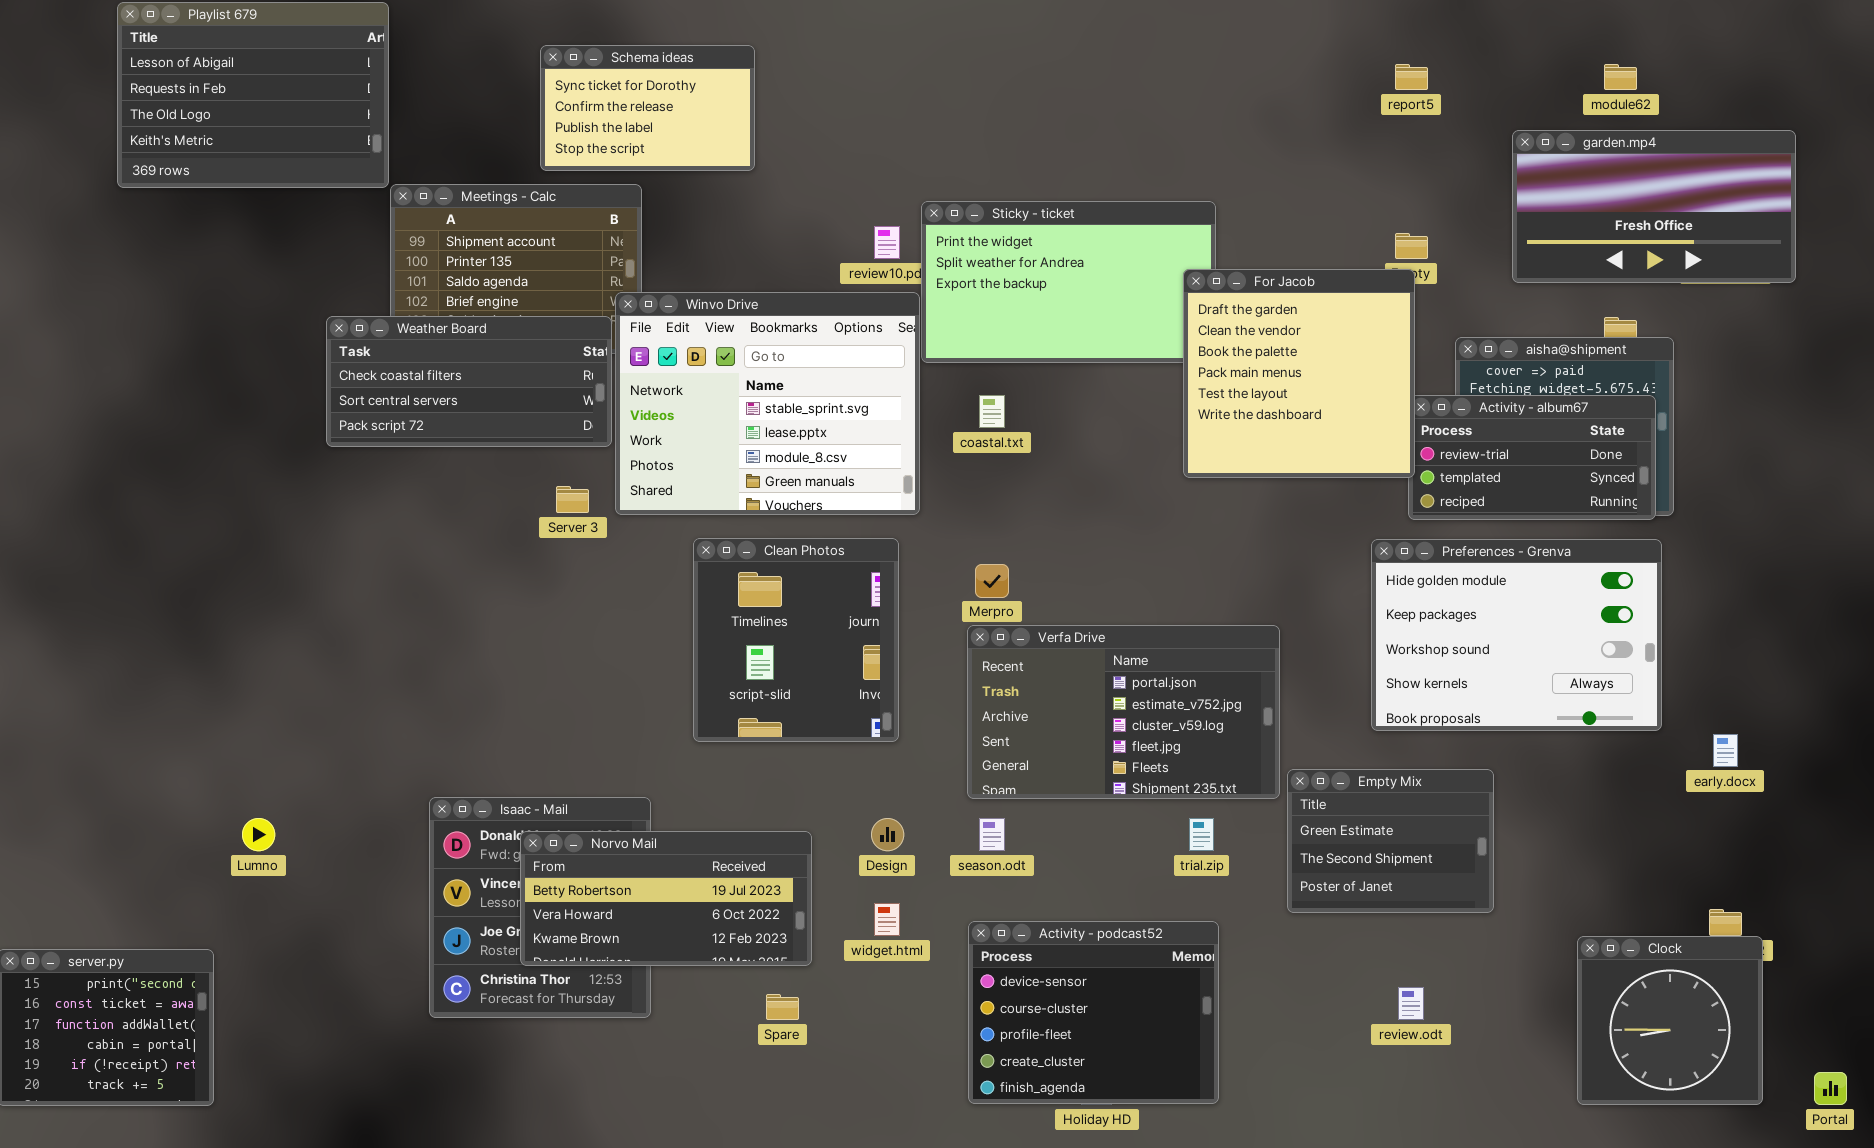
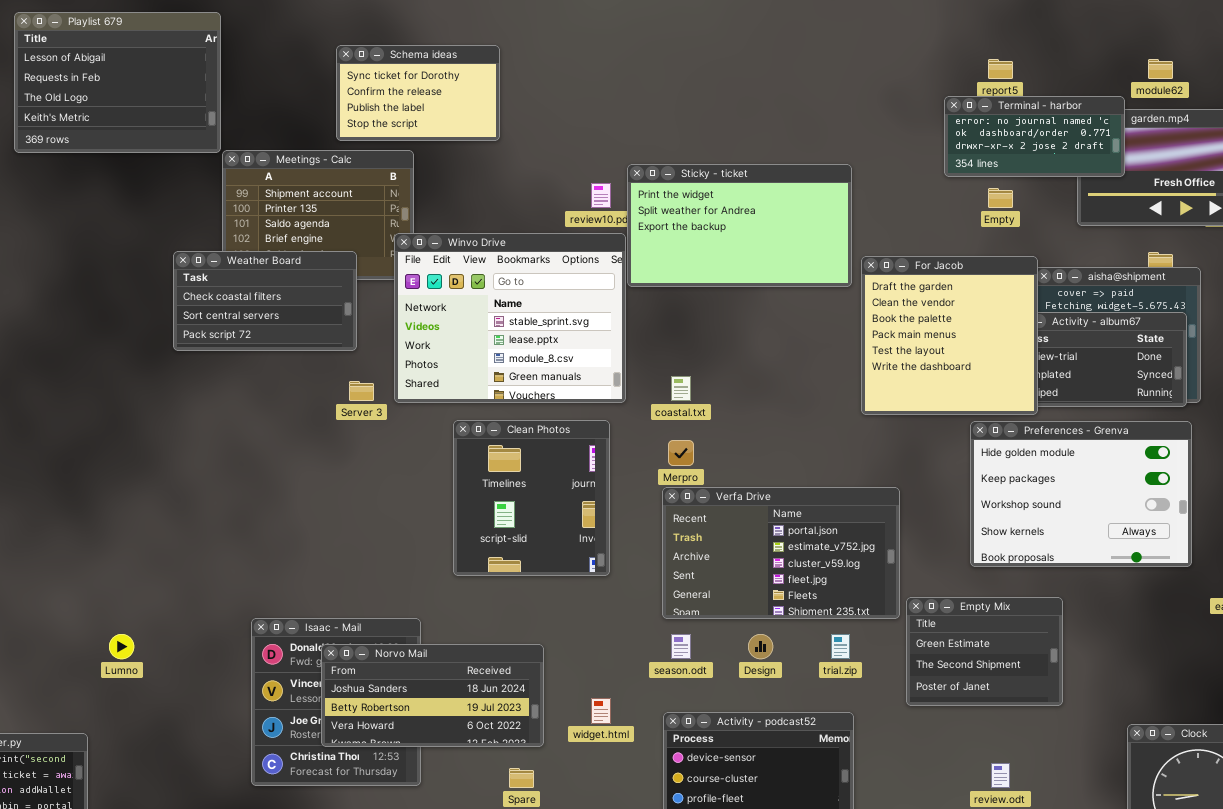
Terminal - harbor: none -> [944,96,1125,177], opened
For Jacob: [1183,269,1415,478] -> [861,256,1038,415], moved
Weather Board: [326,316,612,447] -> [173,251,357,351], resized
coastal.txt: [979,395,1005,428] -> [671,376,691,401], moved
Design: [871,818,904,851] -> [748,634,773,659], moved
Norvo Mail: [520,831,812,966] -> [321,644,544,747], scrolled up 1 row

